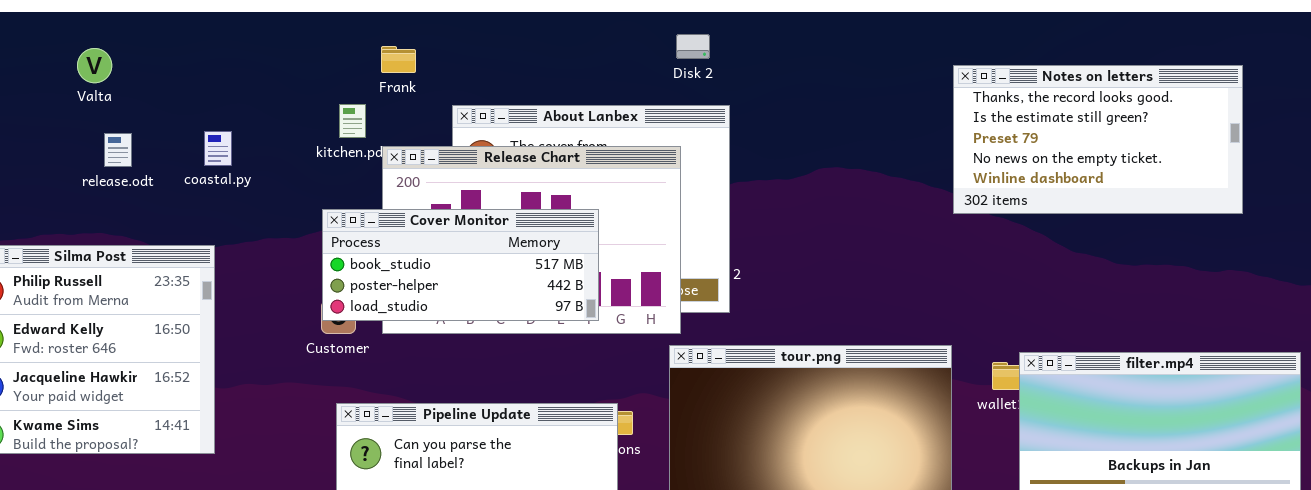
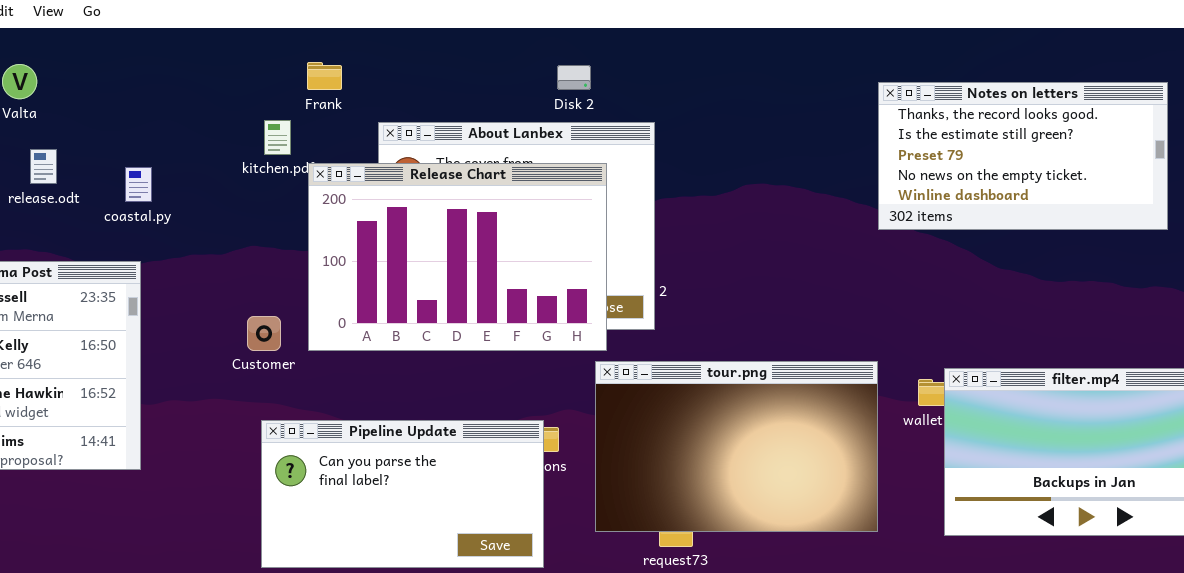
Disk 2: [676,34,710,59] -> [557,65,591,90], moved
coastal.py: [204,131,232,166] -> [125,167,152,202], moved
Cover Monitor: [322,209,599,321] -> none, closed

